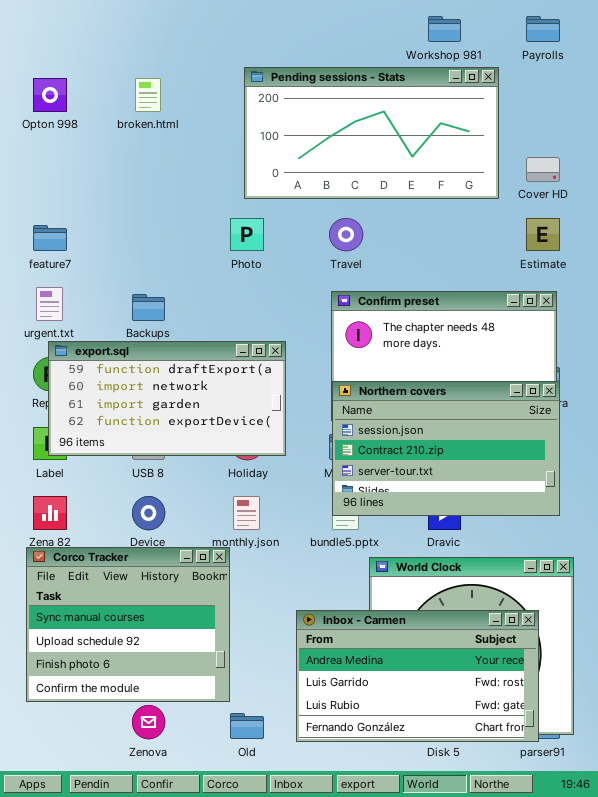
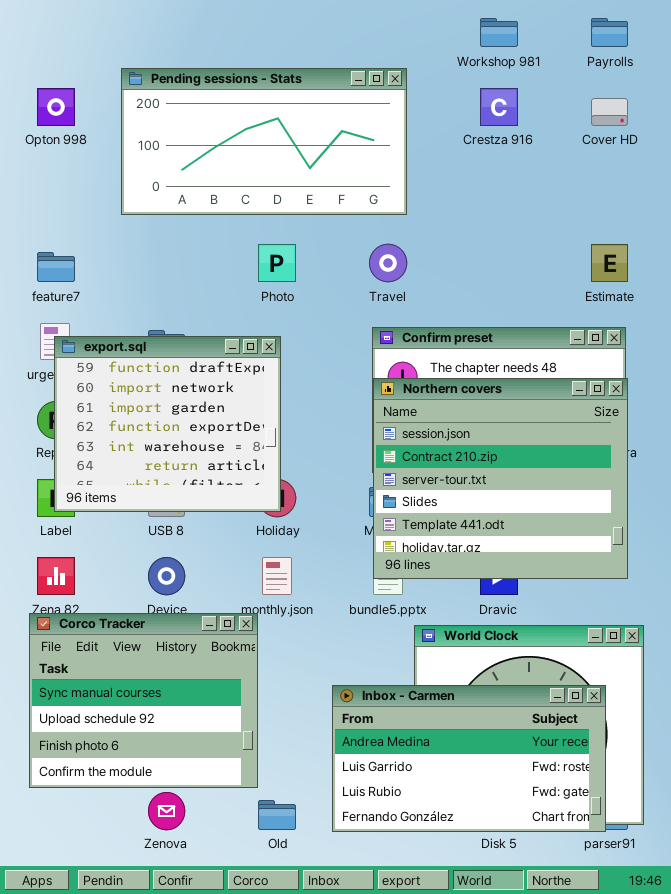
Pending sessions - Stats: [244,67,499,199] -> [121,68,407,215], moved
Cover HD: [526,157,560,182] -> [591,98,628,126], moved
export.sql: [48,341,286,456] -> [54,336,281,512], resized
Northern covers: [332,381,560,516] -> [373,378,628,579], resized

